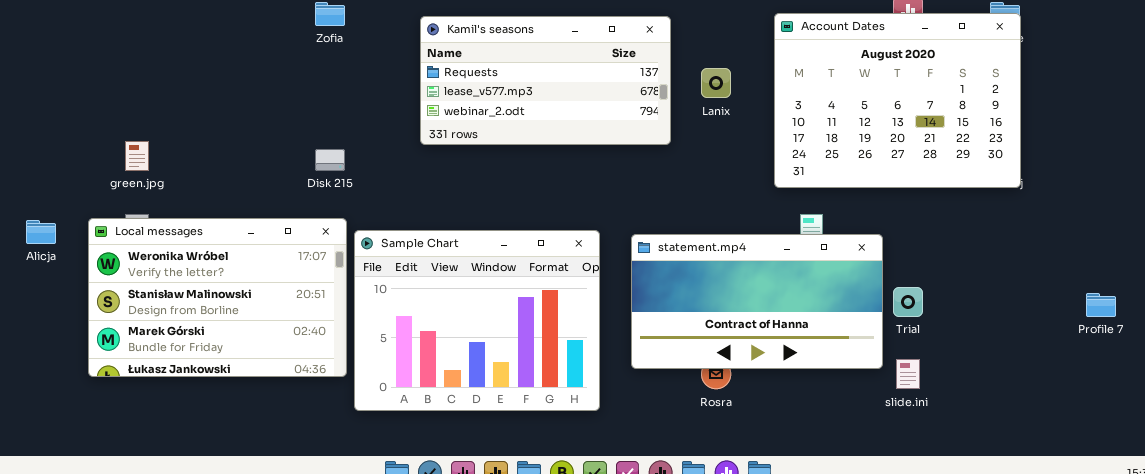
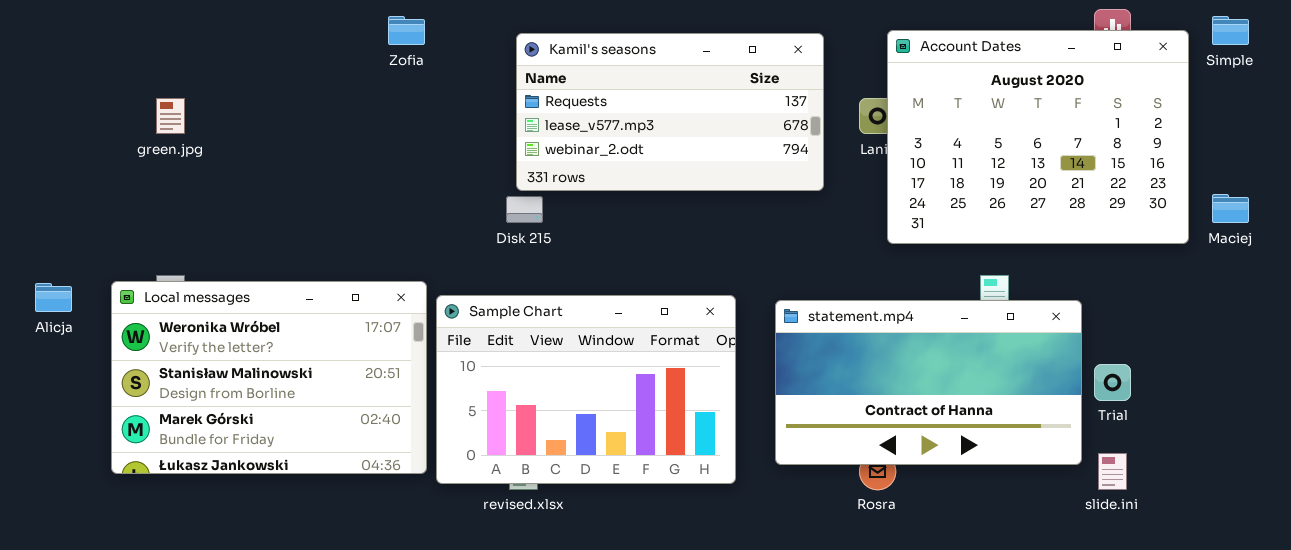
Account Dates: [774,13,1021,188] -> [887,30,1189,244], moved
green.jpg: [125,141,149,171] -> [156,98,185,134], moved
Disk 215: [315,149,345,171] -> [506,196,543,223], moved
Sample Chart: [354,230,600,411] -> [436,295,736,484], resized

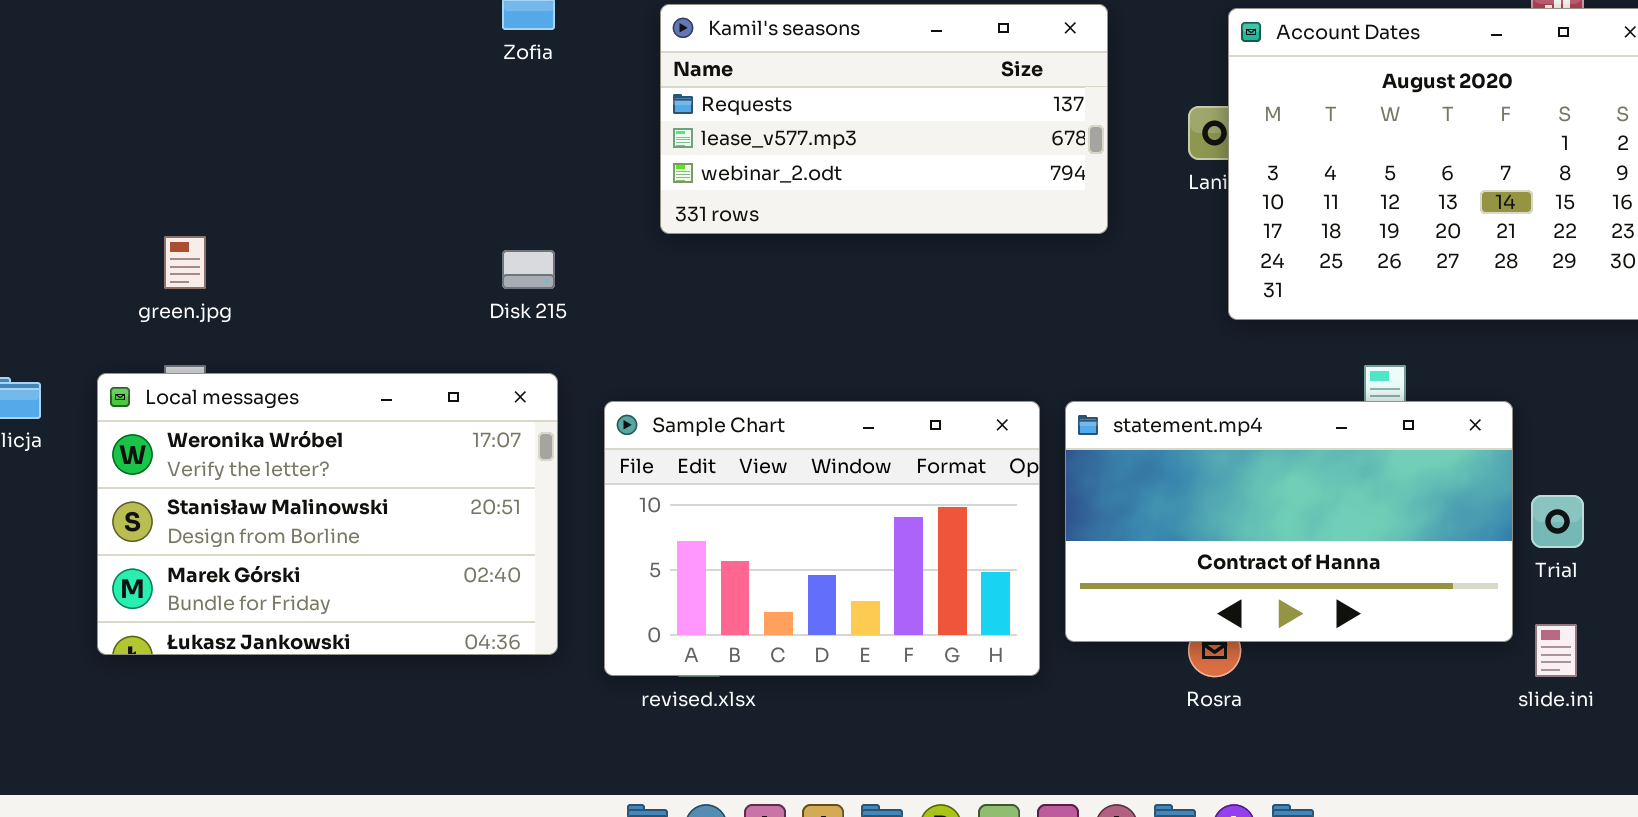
Kamil's seasons: [516,33,824,191] -> [660,4,1108,234], moved
green.jpg: [156,98,185,134] -> [164,236,206,289], moved
Disk 215: [506,196,543,223] -> [502,250,555,289], moved
Sample Chart: [436,295,736,484] -> [604,401,1040,676], moved

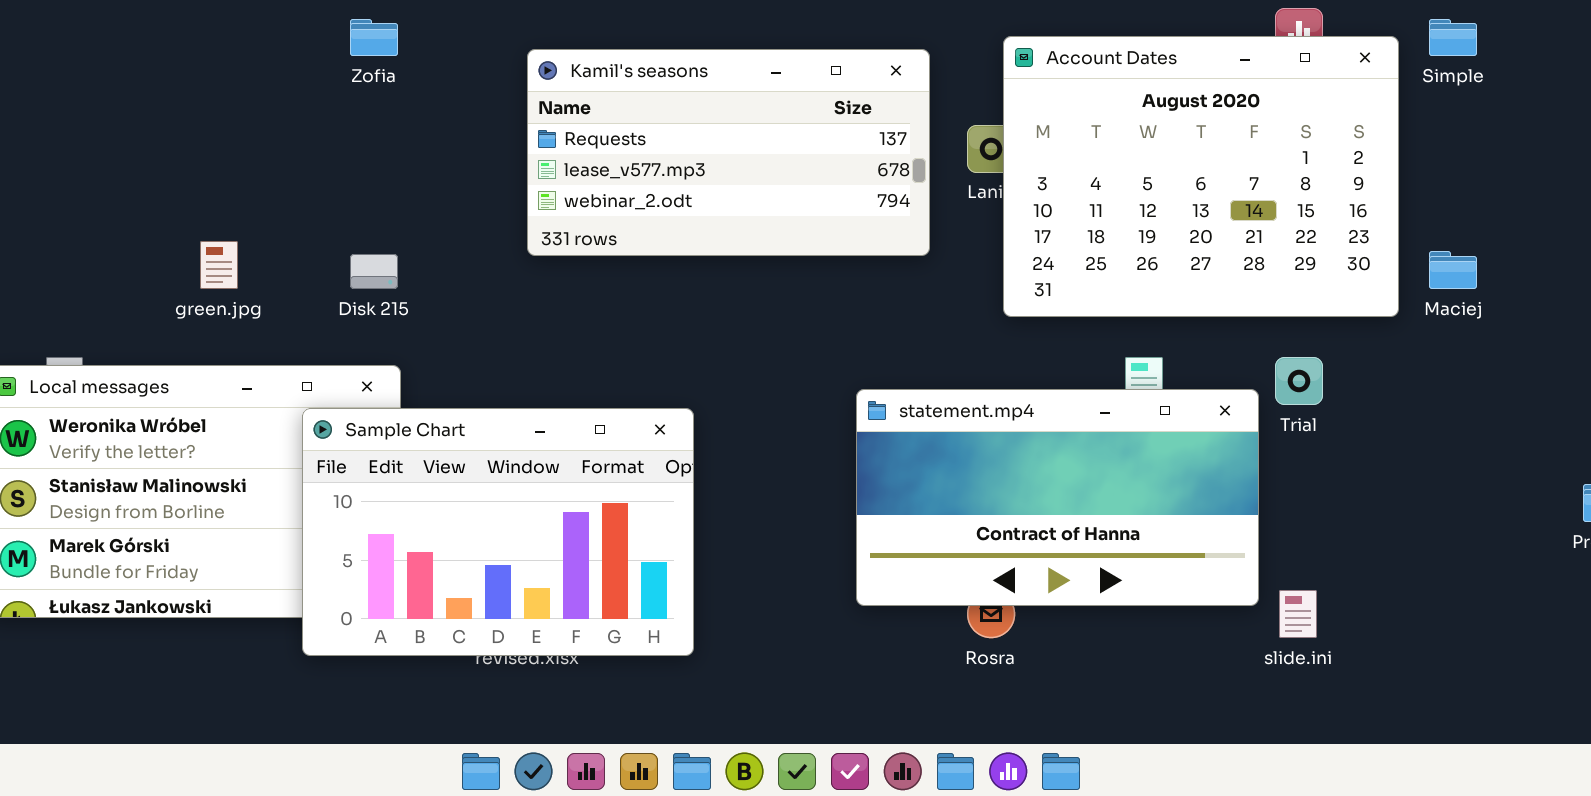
Kamil's seasons: [660,4,1108,234] -> [527,49,930,256], moved
green.jpg: [164,236,206,289] -> [200,241,238,289], moved
Sample Chart: [604,401,1040,676] -> [302,408,694,656], moved
Trial: [1531,495,1584,548] -> [1275,357,1323,405], moved

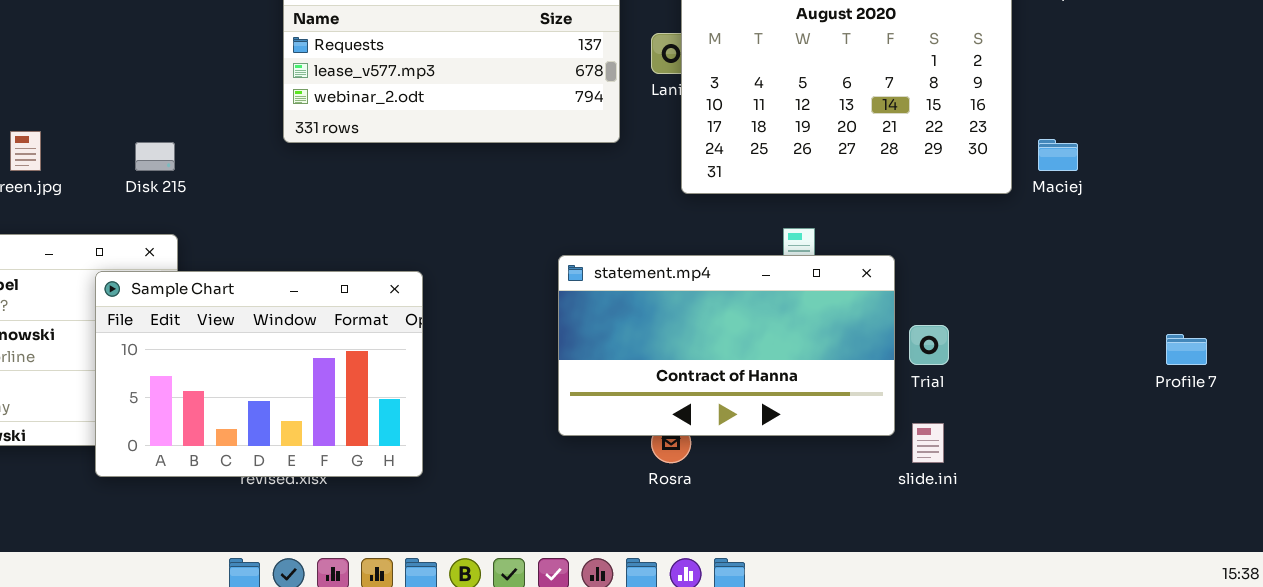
Trial: [1275,357,1323,405] -> [909,325,949,365], moved

